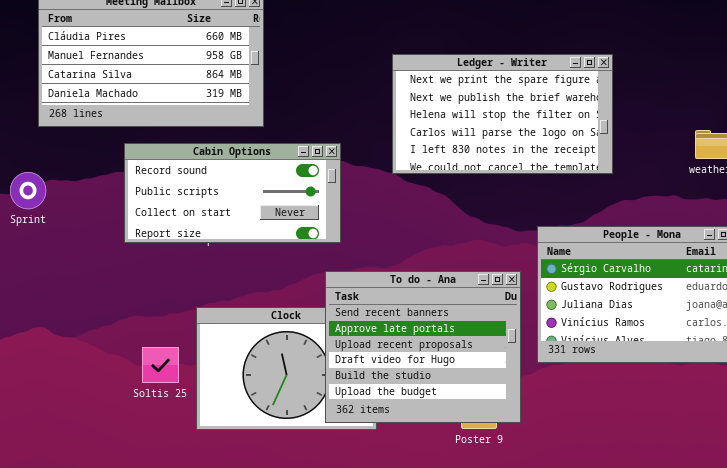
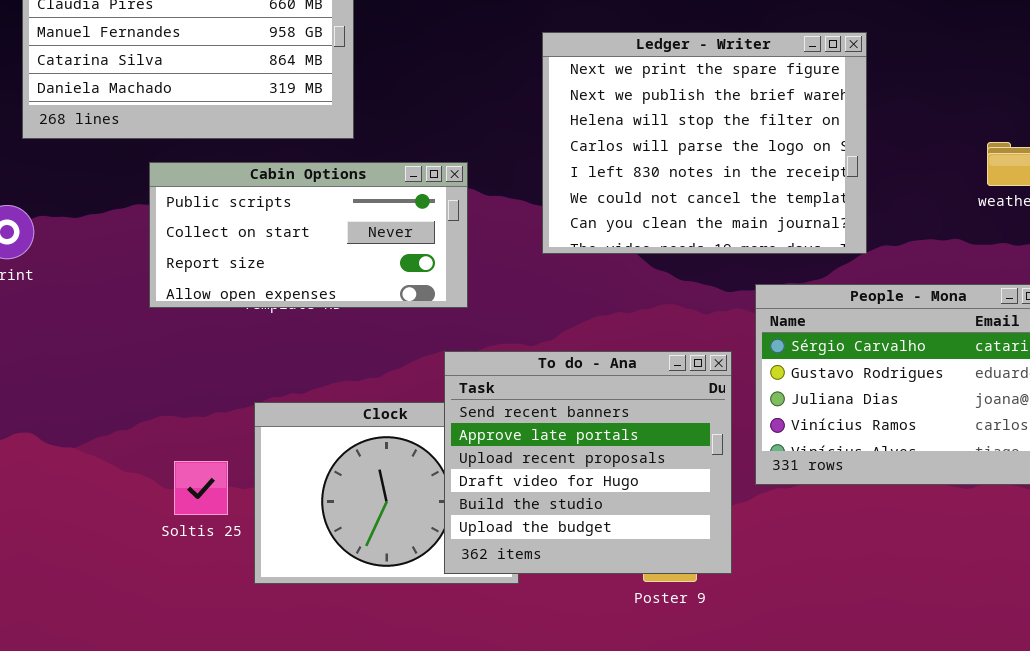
Ledger - Writer: [392,54,613,174] -> [542,32,867,254], resized
Cabin Options: [124,143,341,243] -> [149,162,468,308], scrolled down 1 row

